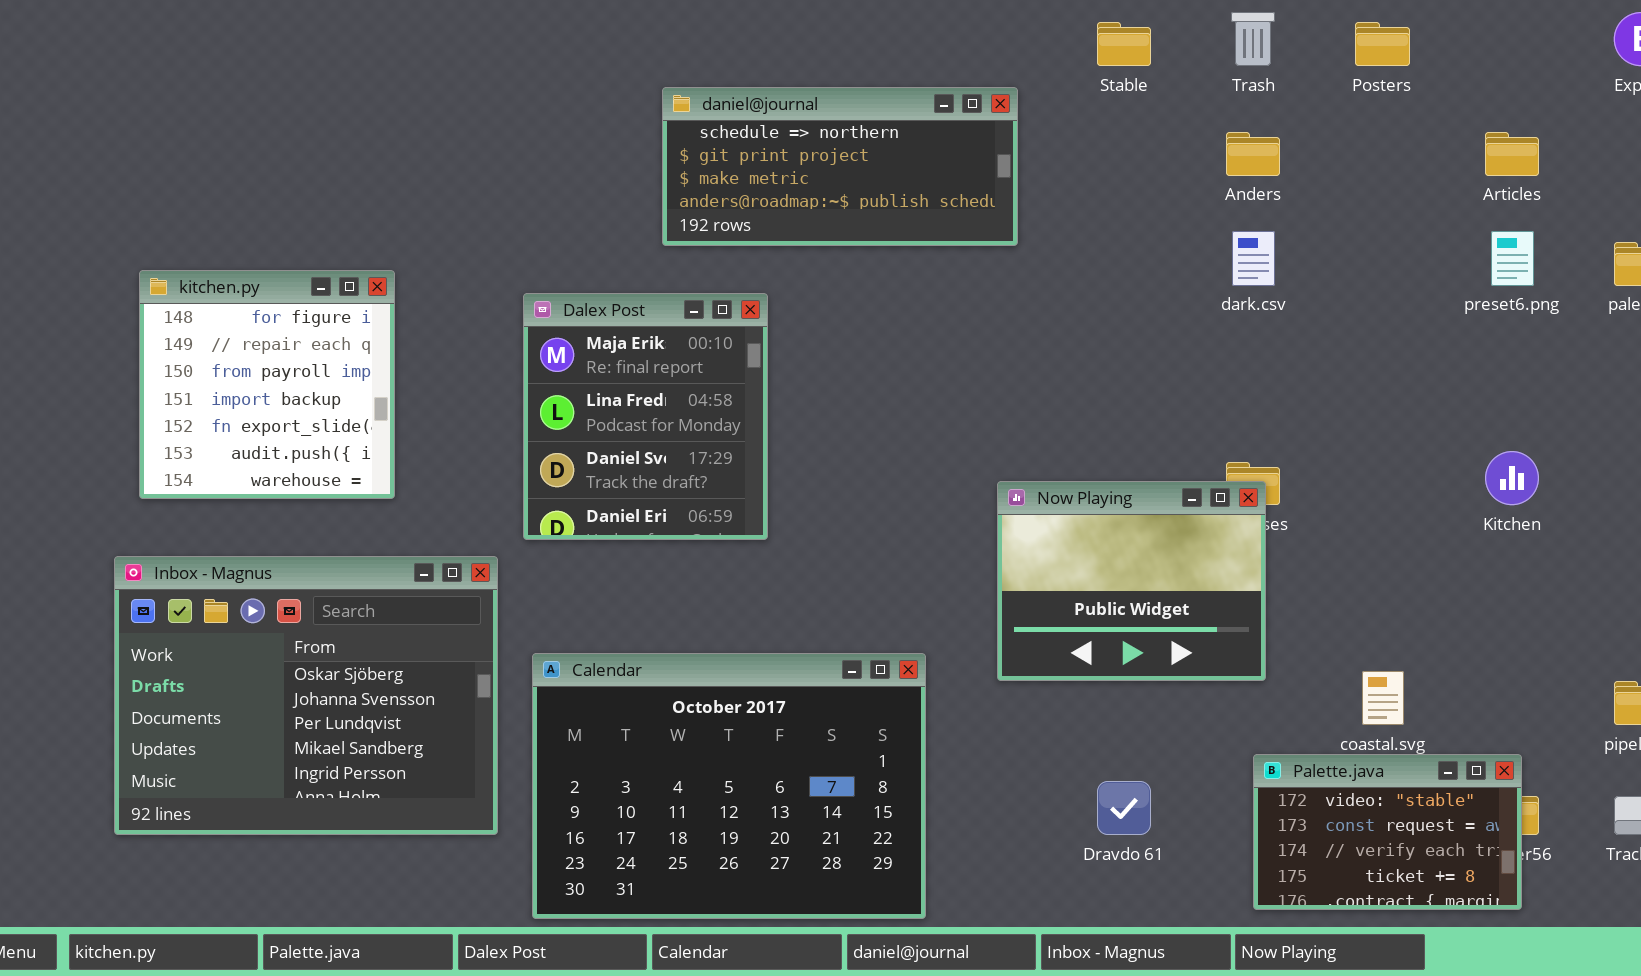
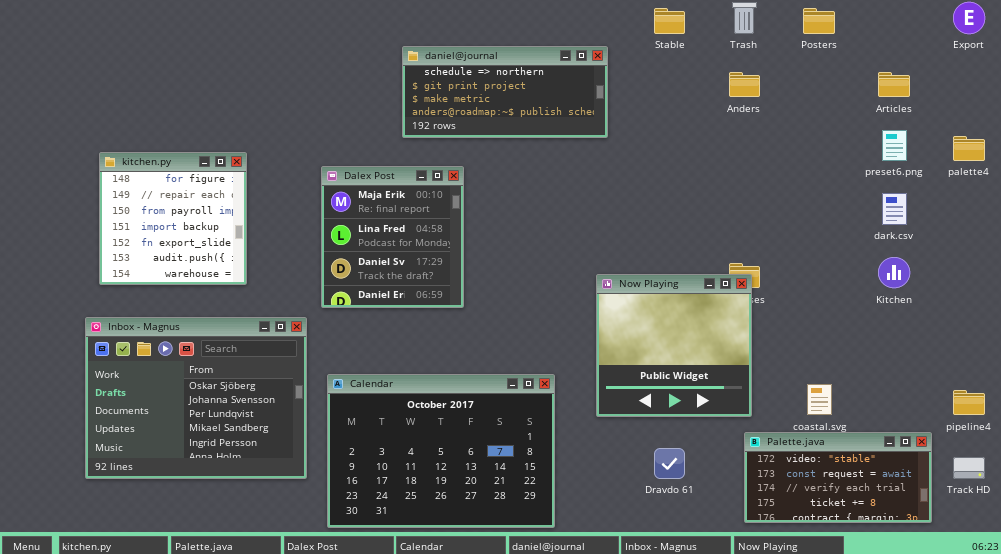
dark.csv: [1232,231,1275,286] -> [882,193,907,225], moved
Now Playing: [997,481,1266,681] -> [596,274,752,417], resized
Palette.java: [1253,754,1522,910] -> [744,432,932,523], resized

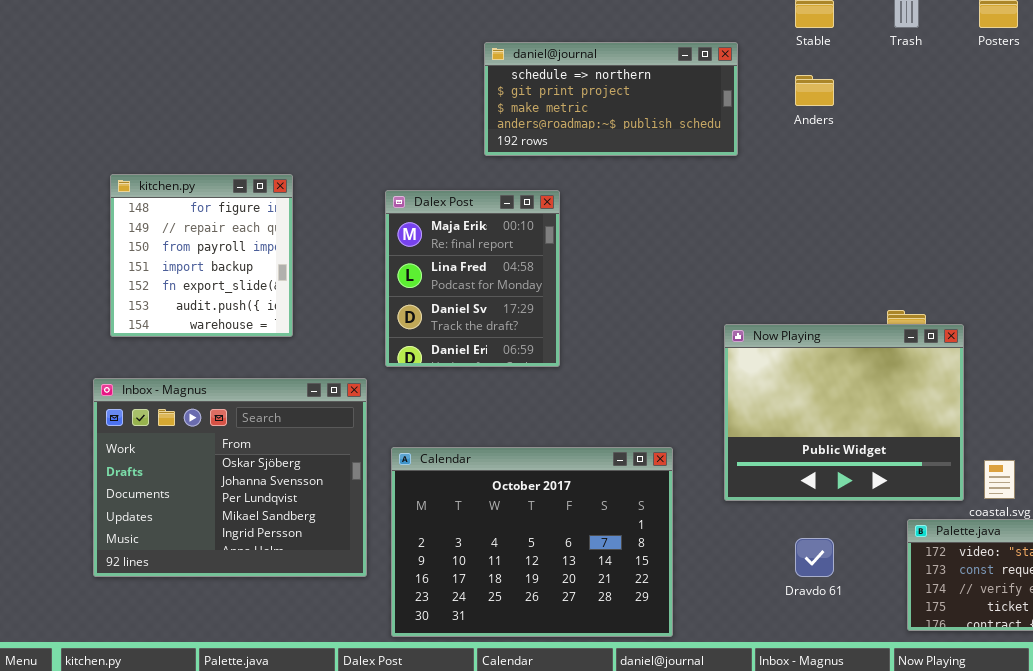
Anders: [729,72,760,97] -> [795,75,834,106], moved
Now Playing: [596,274,752,417] -> [724,324,964,501], resized

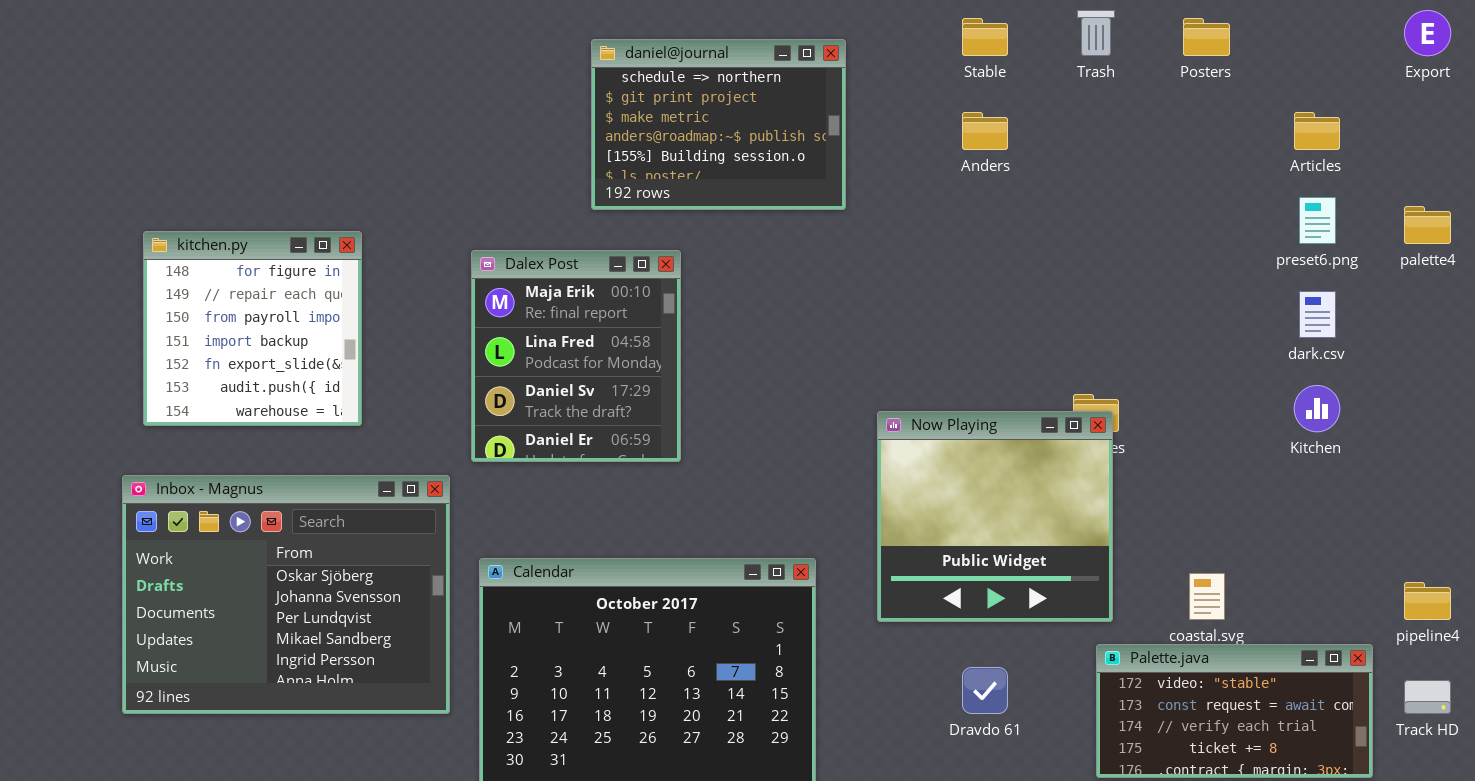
daniel@journal: [484,42,738,156] -> [591,39,846,210], resized
Now Playing: [724,324,964,501] -> [877,411,1113,622], resized

